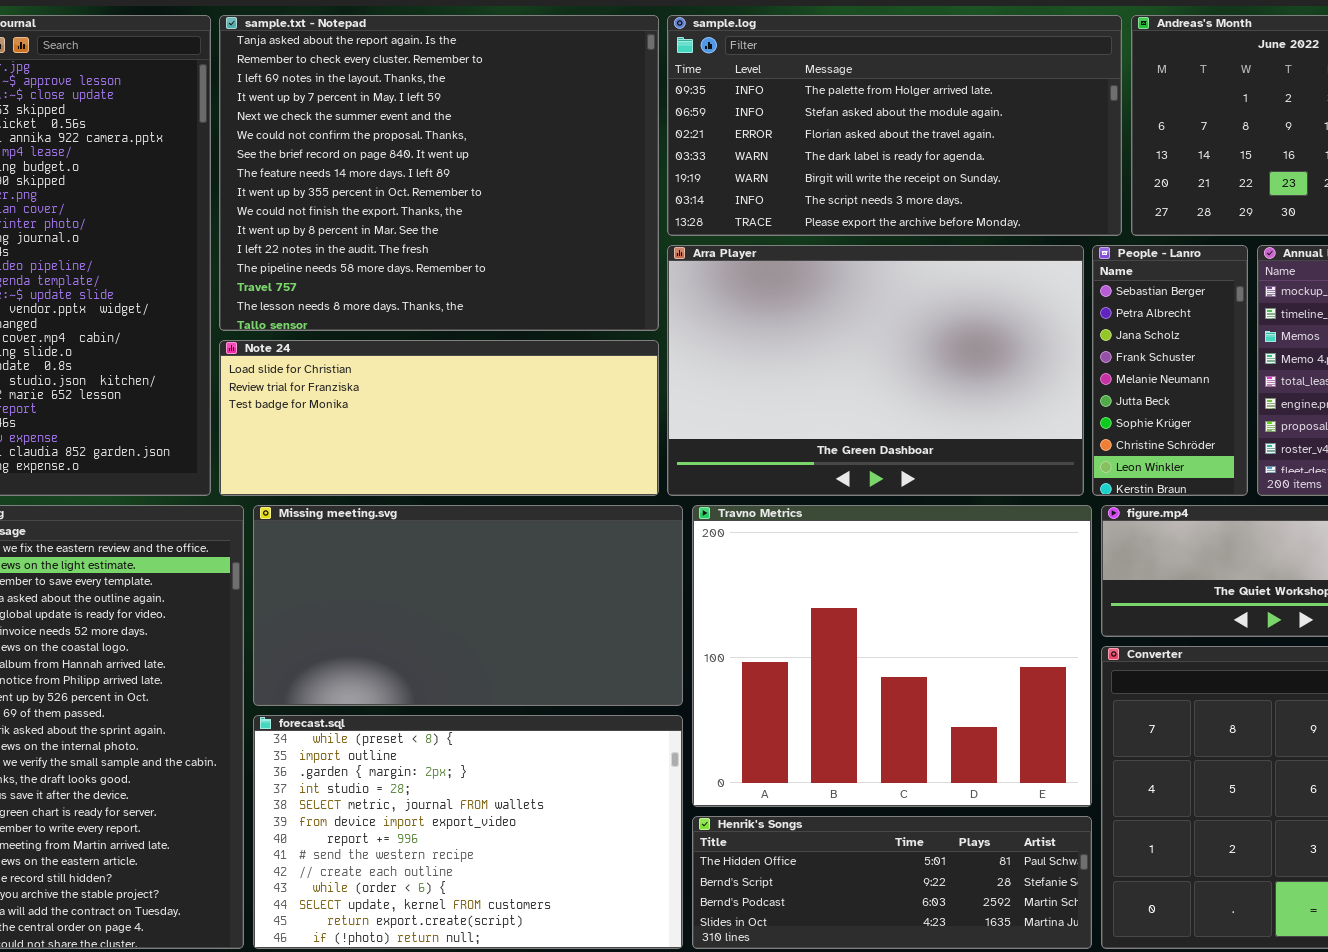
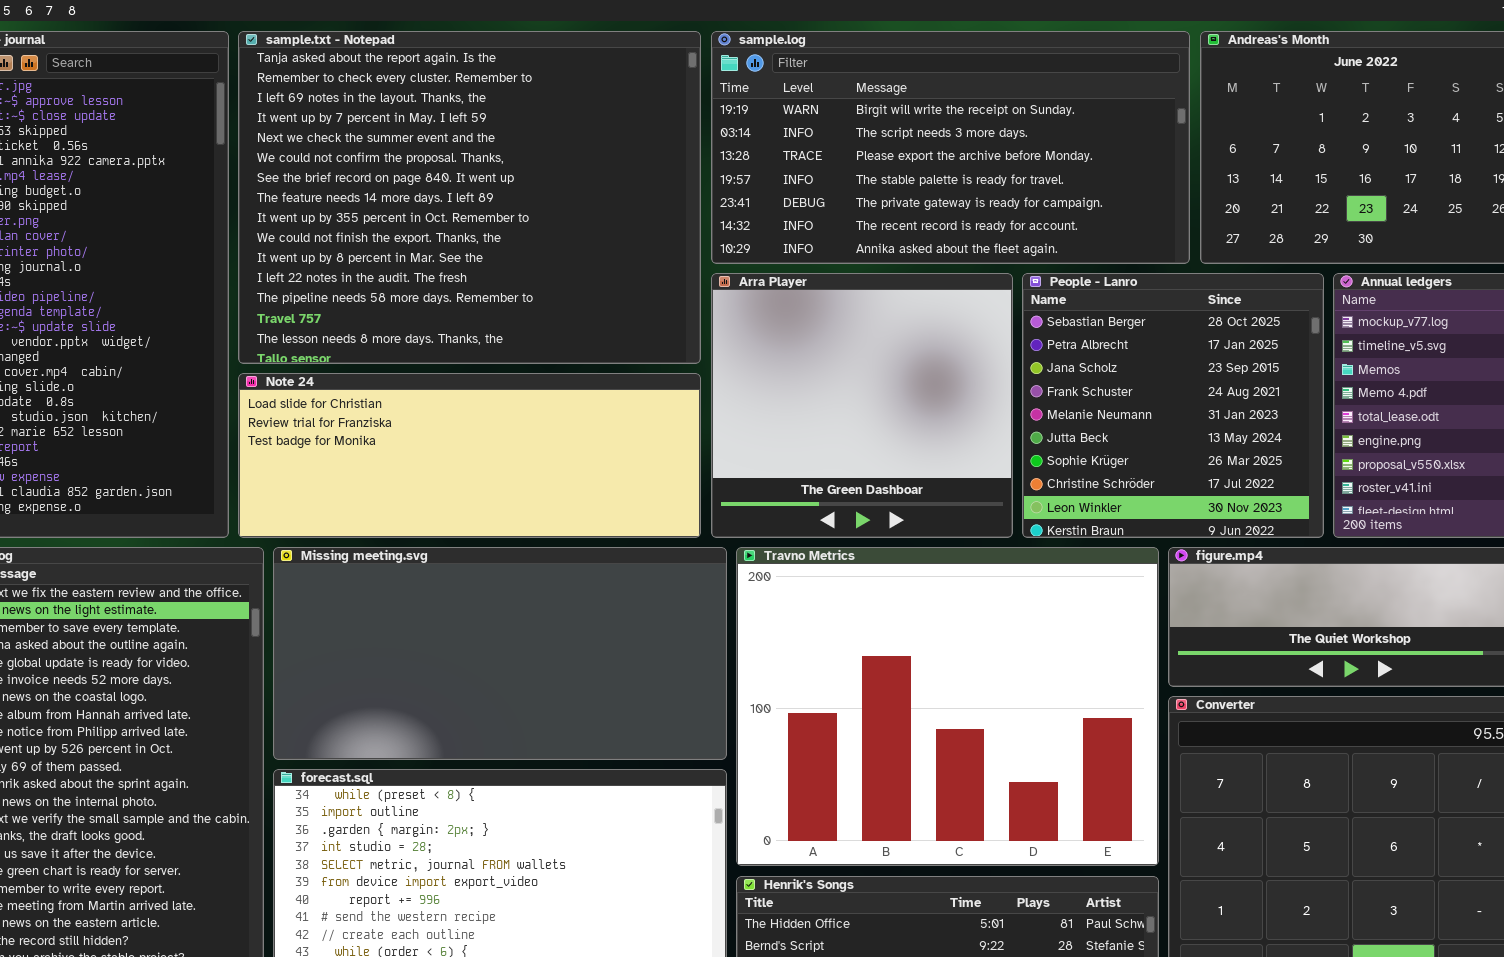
sample.log: [667,15,1122,236] -> [711,31,1190,264], scrolled down 4 rows
Arra Player: [667,245,1084,496] -> [711,273,1013,538], resized
People - Lanro: [1092,245,1248,496] -> [1022,273,1324,538], resized

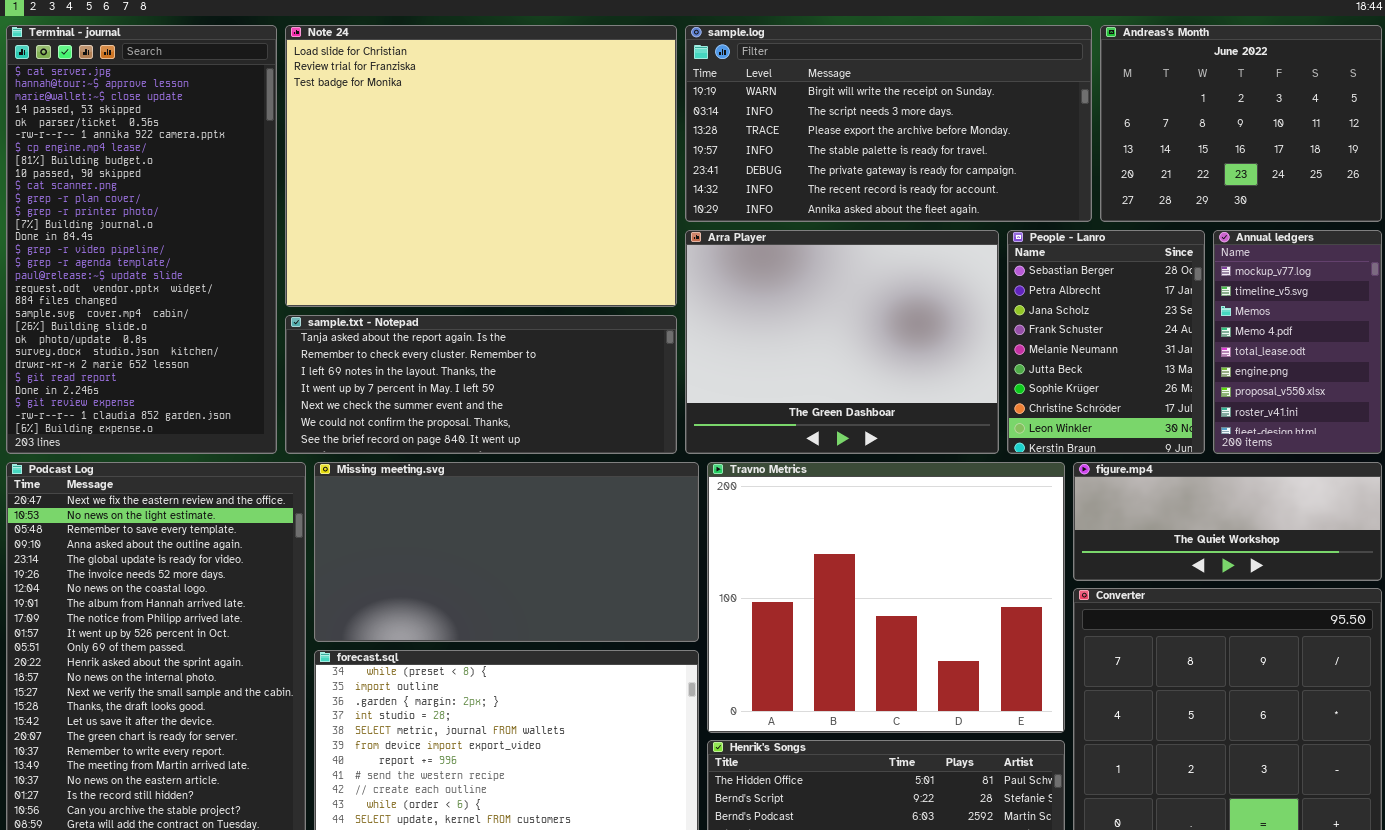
sample.txt - Notepad: [238,31,701,364] -> [285,315,677,454], moved, resized
Arra Player: [711,273,1013,538] -> [685,230,999,454], resized
People - Lanro: [1022,273,1324,538] -> [1007,230,1205,454], resized
Note 24: [238,373,701,538] -> [285,25,677,307], moved, resized

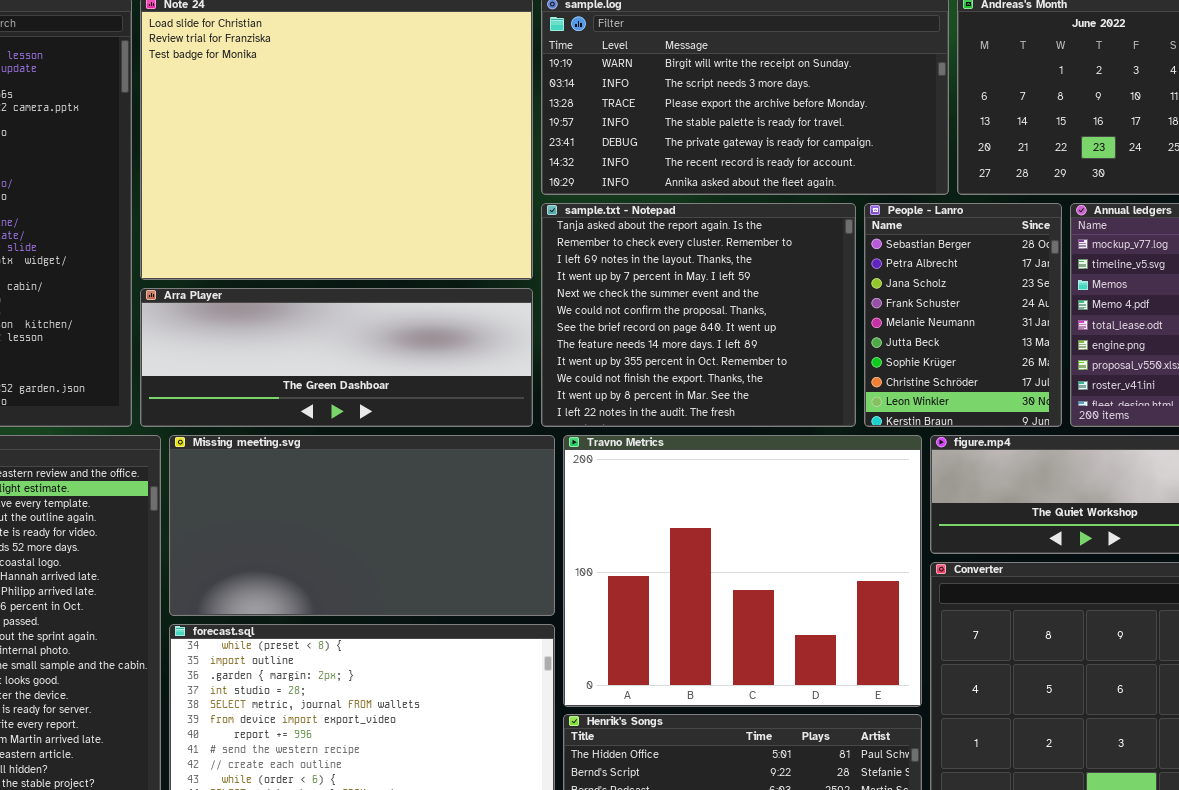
Arra Player: [685,230,999,454] -> [140,288,533,427], moved, resized
sample.txt - Notepad: [285,315,677,454] -> [541,203,856,427], moved, resized

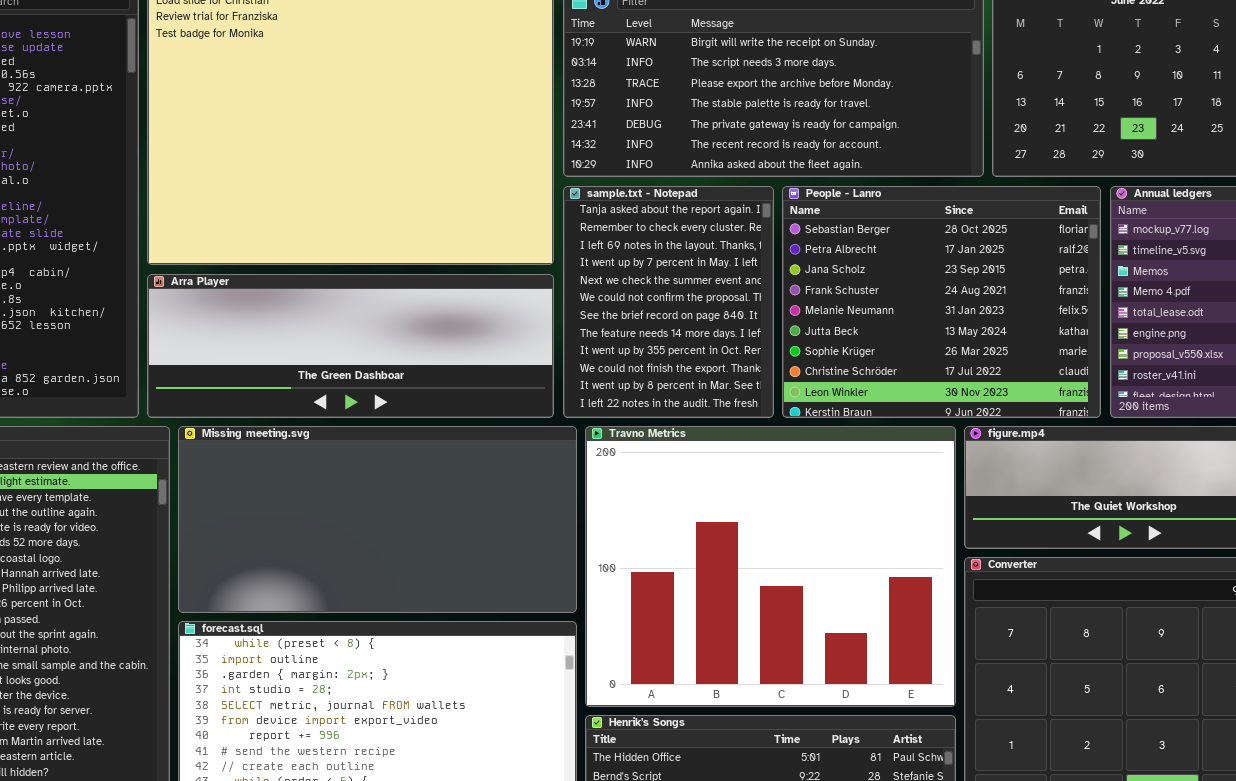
sample.txt - Notepad: [541,203,856,427] -> [563,186,774,418], resized
People - Lanro: [864,203,1062,427] -> [782,186,1101,418], resized

